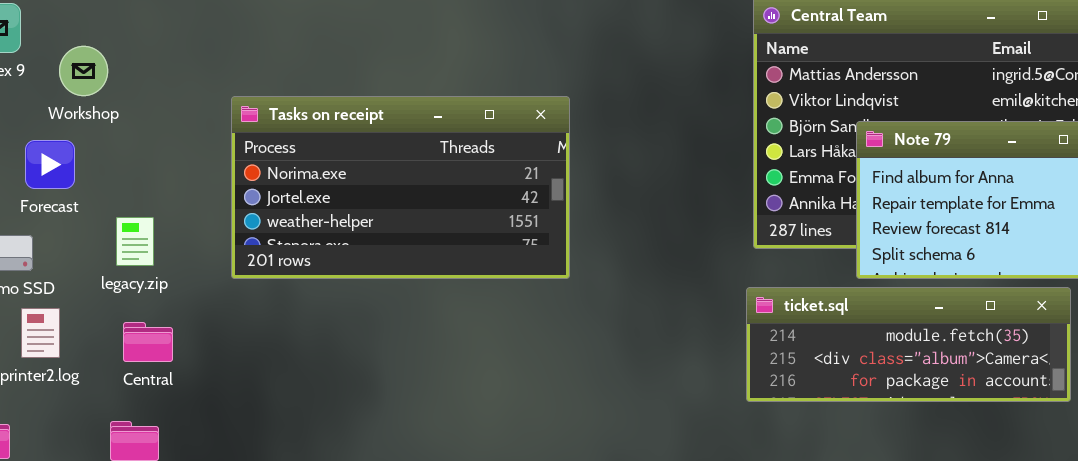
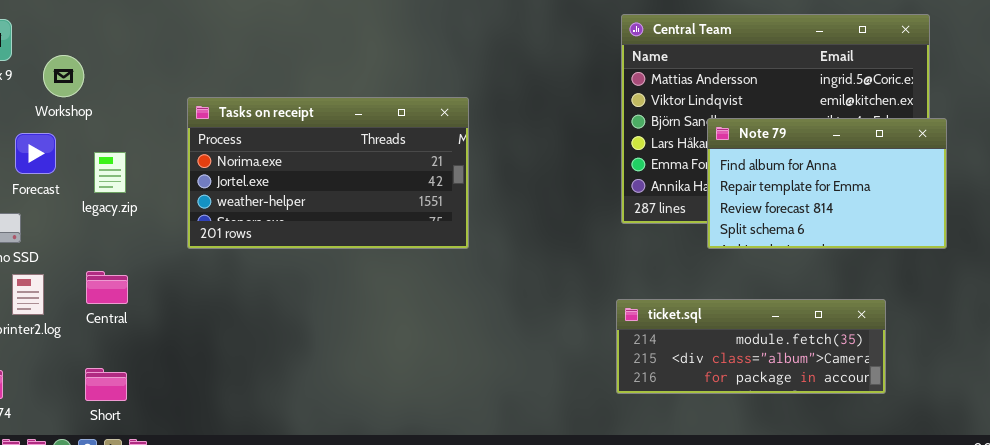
legacy.zip: [116,217,154,266] -> [94,152,126,193], moved
ticket.sql: [746,287,1071,402] -> [616,299,886,394], moved
Central: [123,322,173,362] -> [86,271,128,304], moved

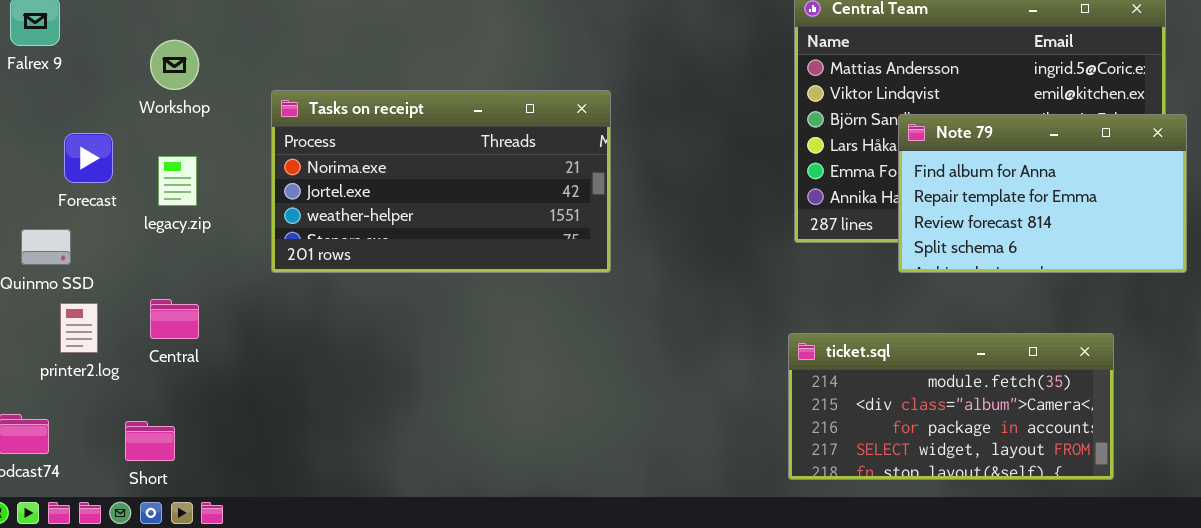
Workshop: [43,55,84,97] -> [150,40,199,90], moved
ticket.sql: [616,299,886,394] -> [788,333,1114,480], resized
Short: [85,368,127,401] -> [125,421,175,461], moved

